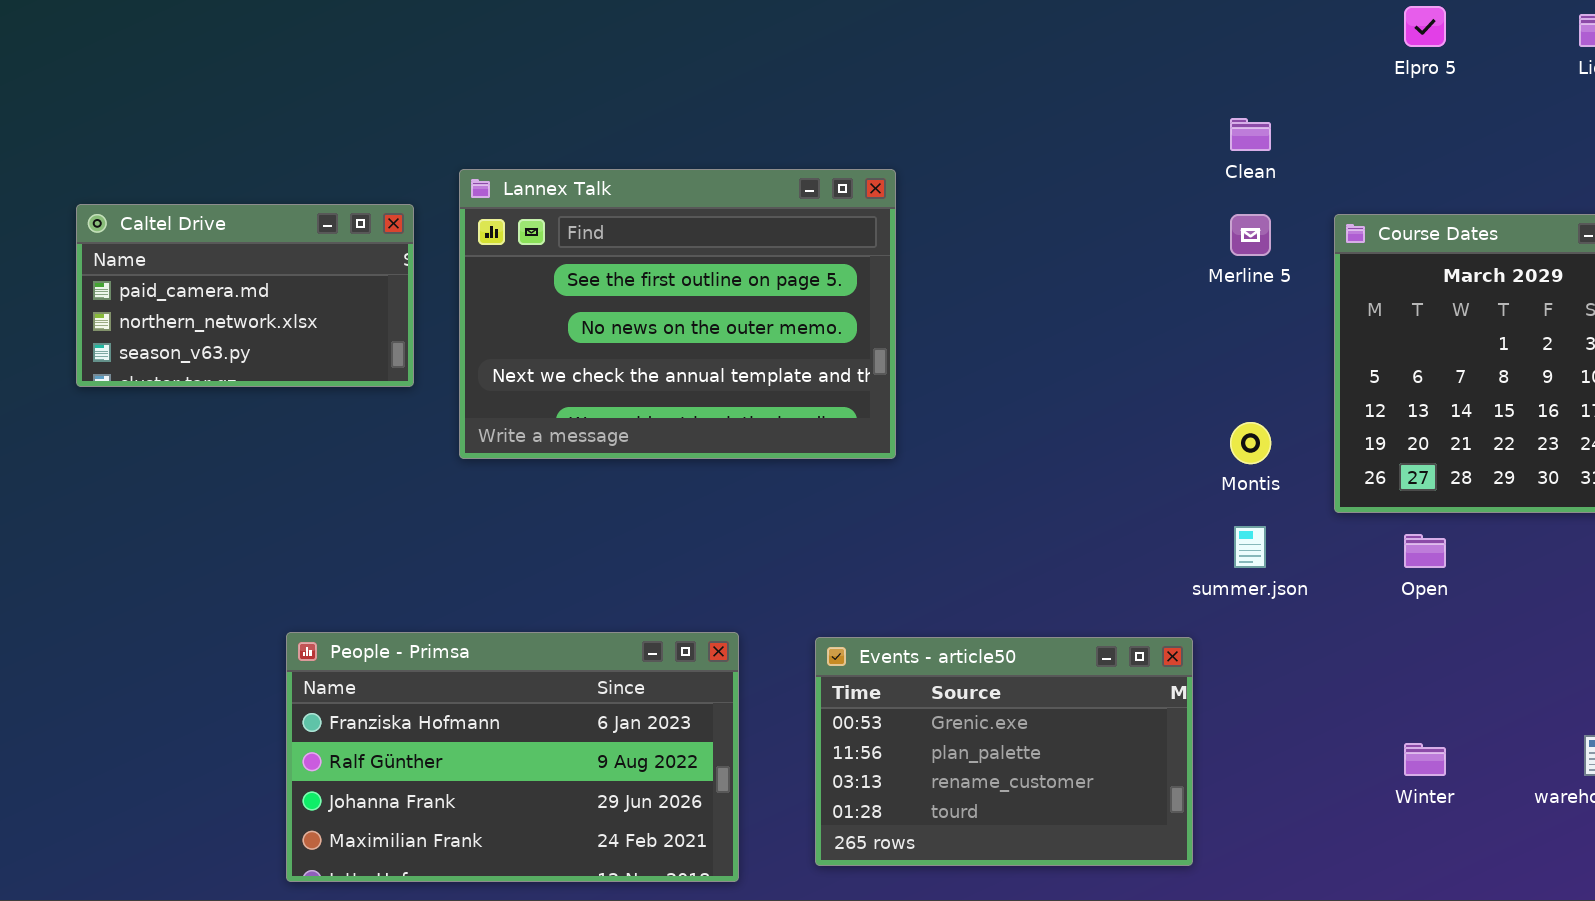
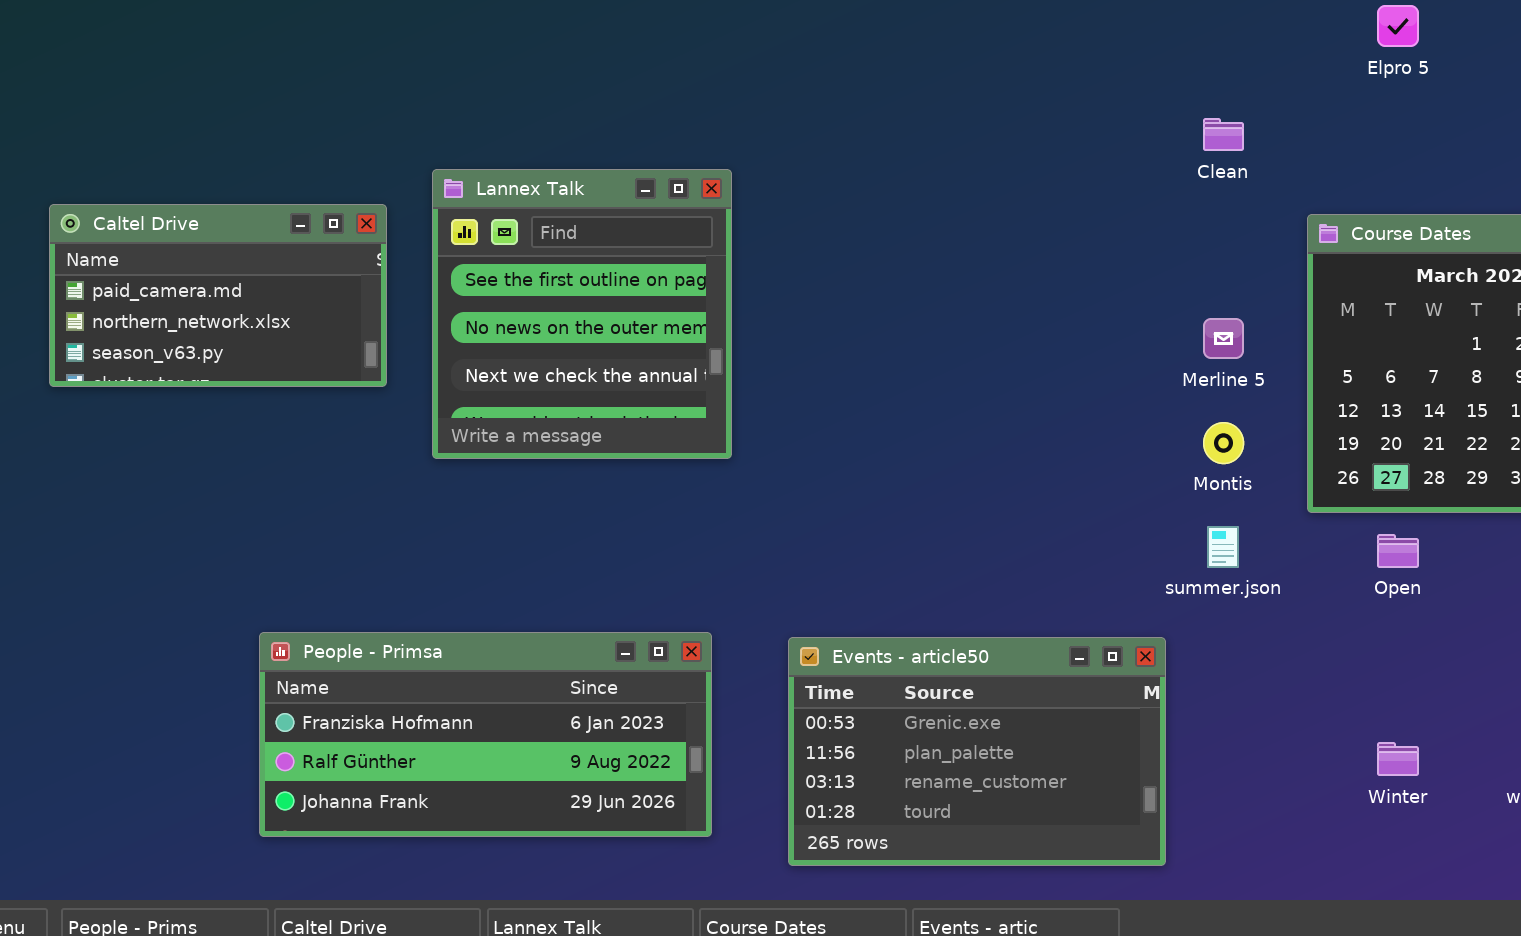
Lannex Talk: [459,169,896,459] -> [432,169,732,459], resized
Merline 5: [1230,214,1271,256] -> [1203,318,1244,359], moved
People - Primsa: [286,632,739,882] -> [259,632,712,837], resized

